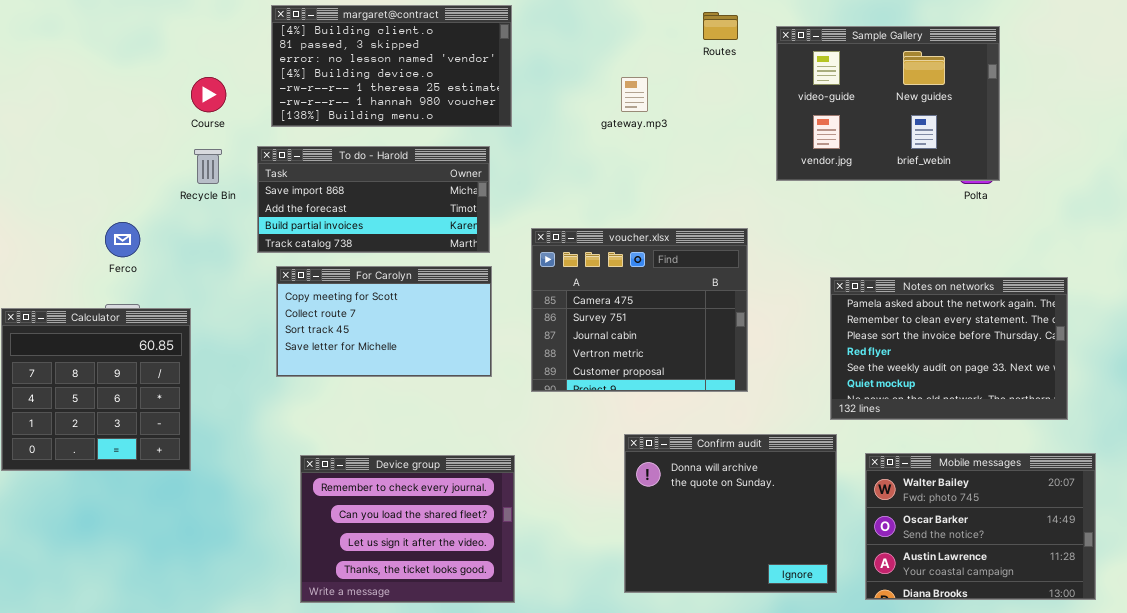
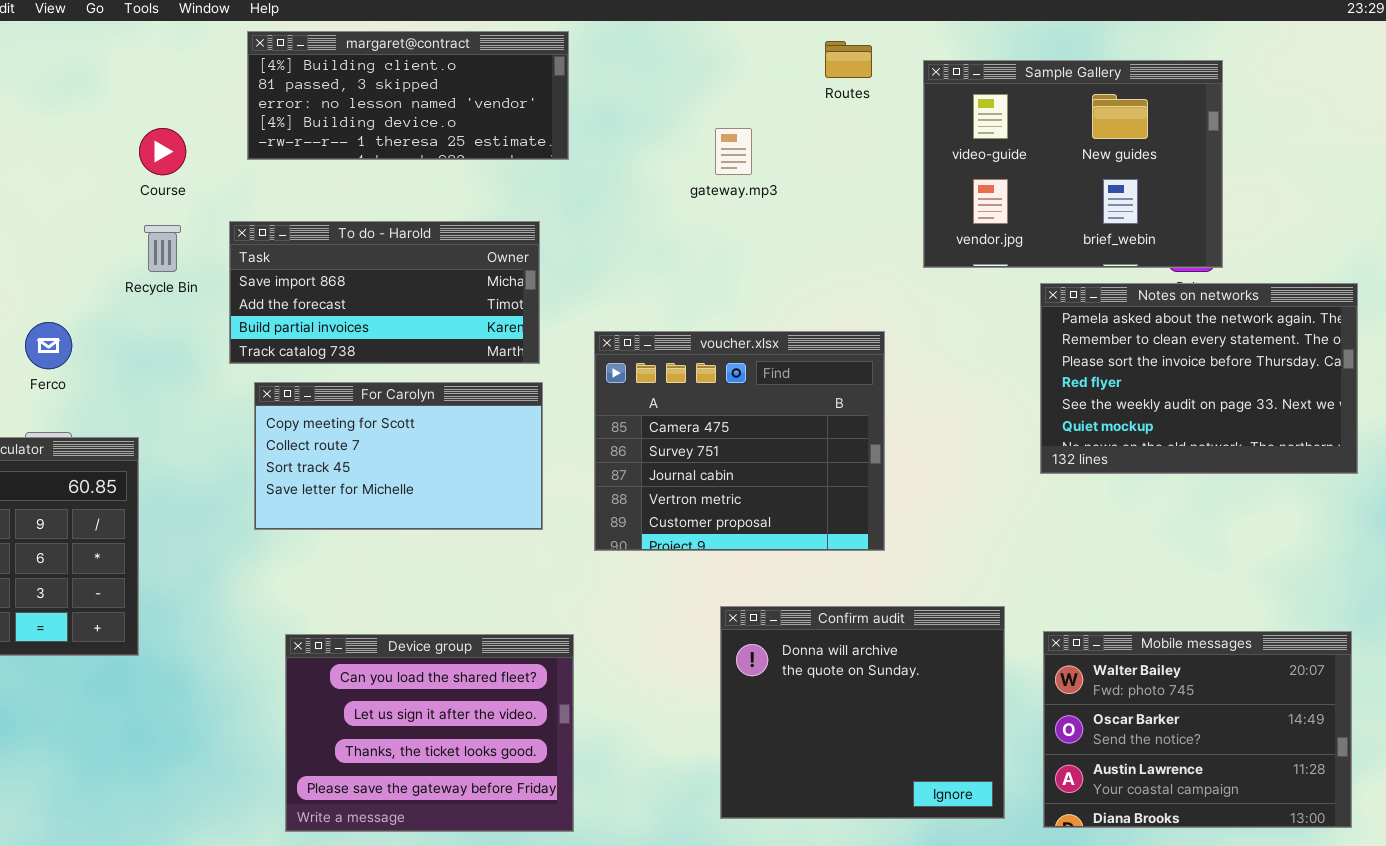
margaret@contract: [271,5,512,127] -> [247,31,569,160], resized
Notes on networks: [830,277,1068,420] -> [1040,283,1358,474], moved
Device group: [300,455,515,603] -> [285,634,574,832], scrolled down 1 row

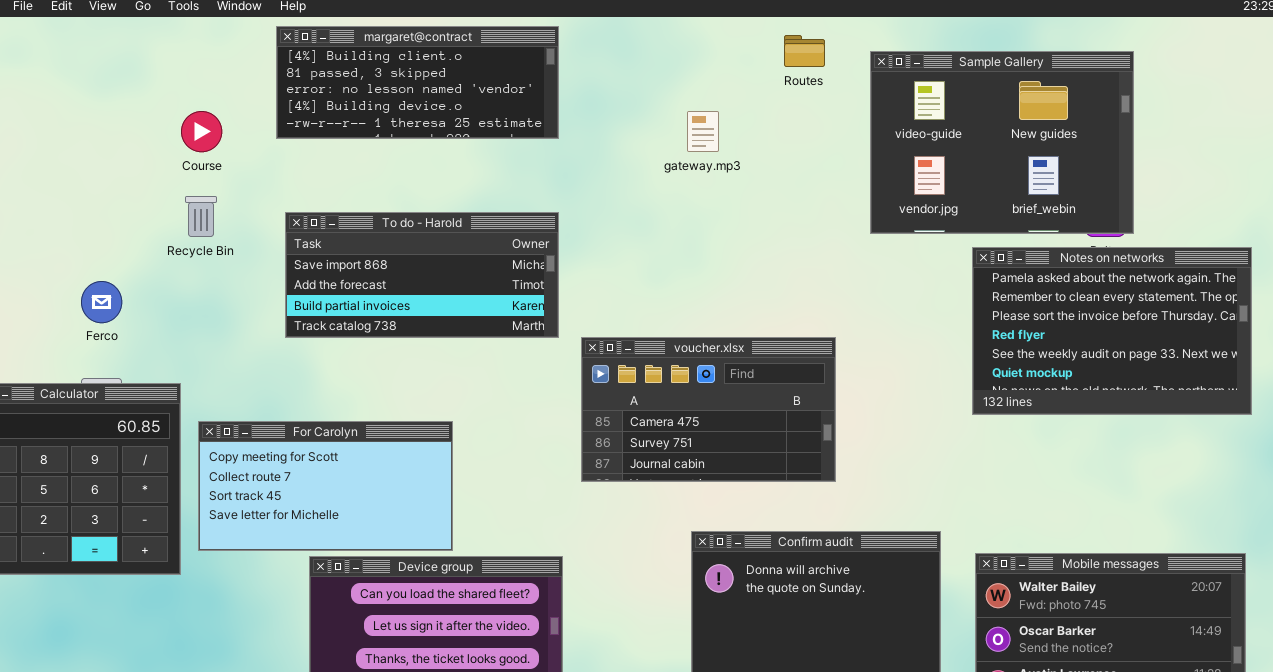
To do - Harold: [229,221,540,364] -> [285,212,559,338], moved
voucher.xlsx: [594,331,885,551] -> [581,337,836,482], resized
For Carolyn: [254,382,543,530] -> [198,421,453,551], moved

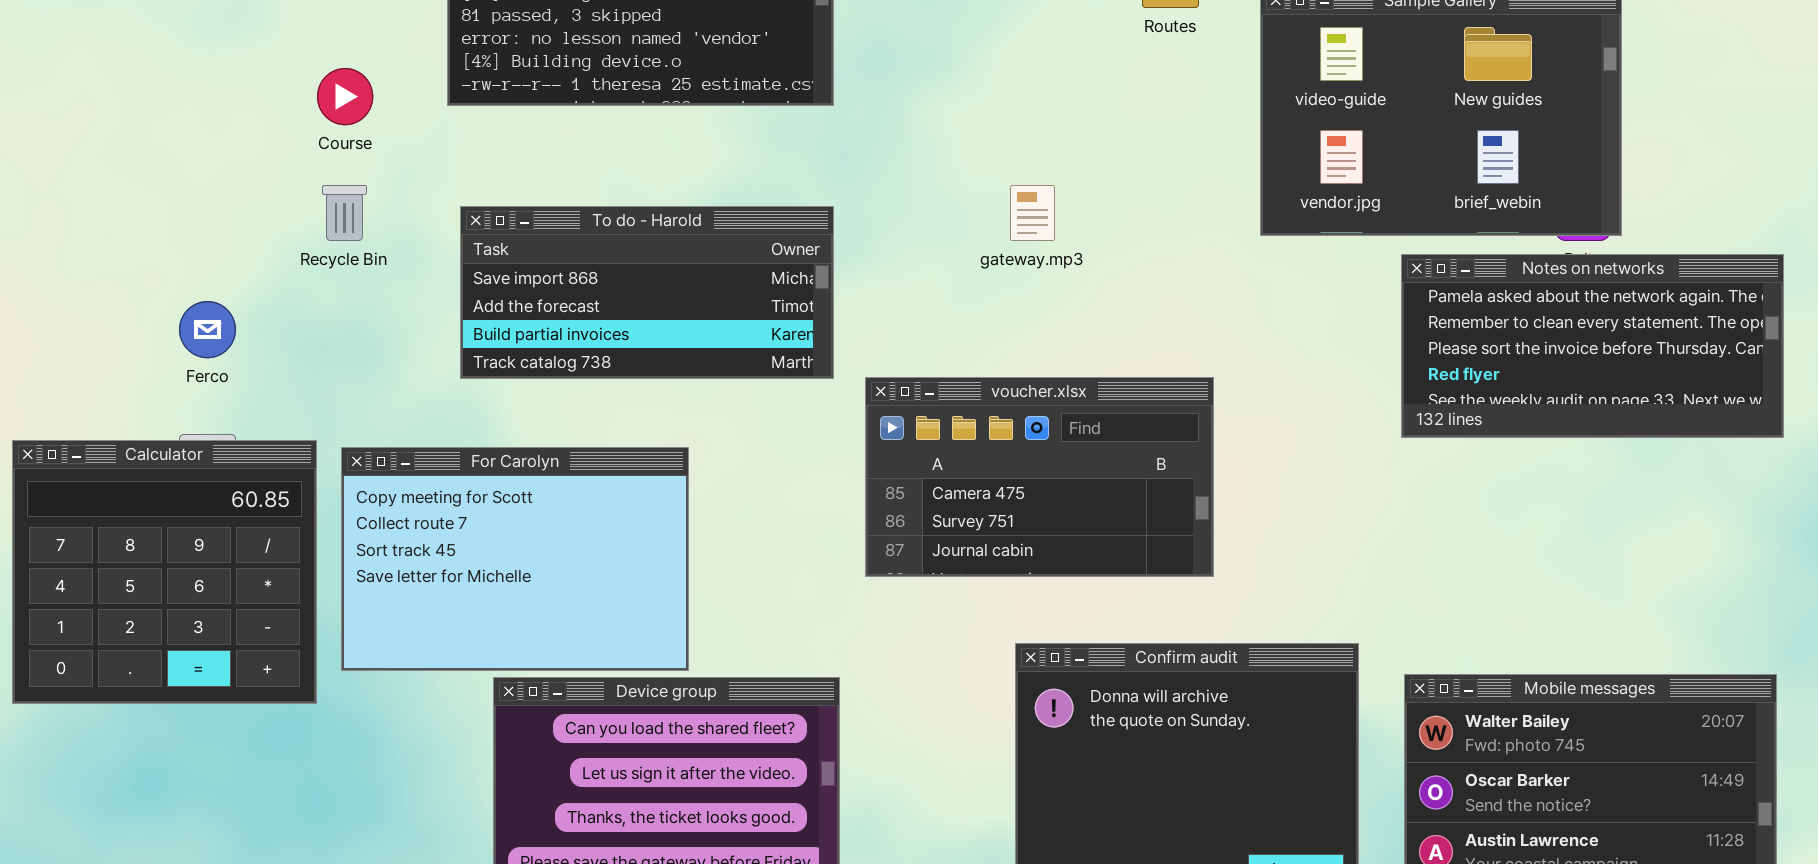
gateway.mp3: [687,111,719,152] -> [1010,185,1055,241], moved
Notes on networks: [972,247,1252,415] -> [1401,254,1784,438], resized
For Carolyn: [198,421,453,551] -> [341,447,689,671], resized

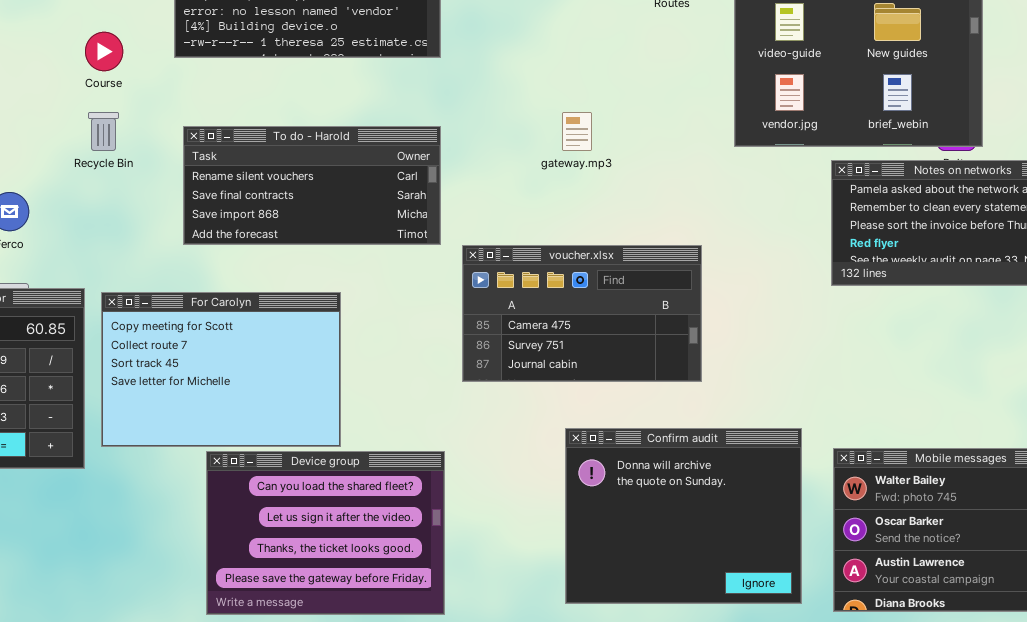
To do - Harold: [460,206,834,379] -> [183,126,441,245], scrolled up 2 rows

